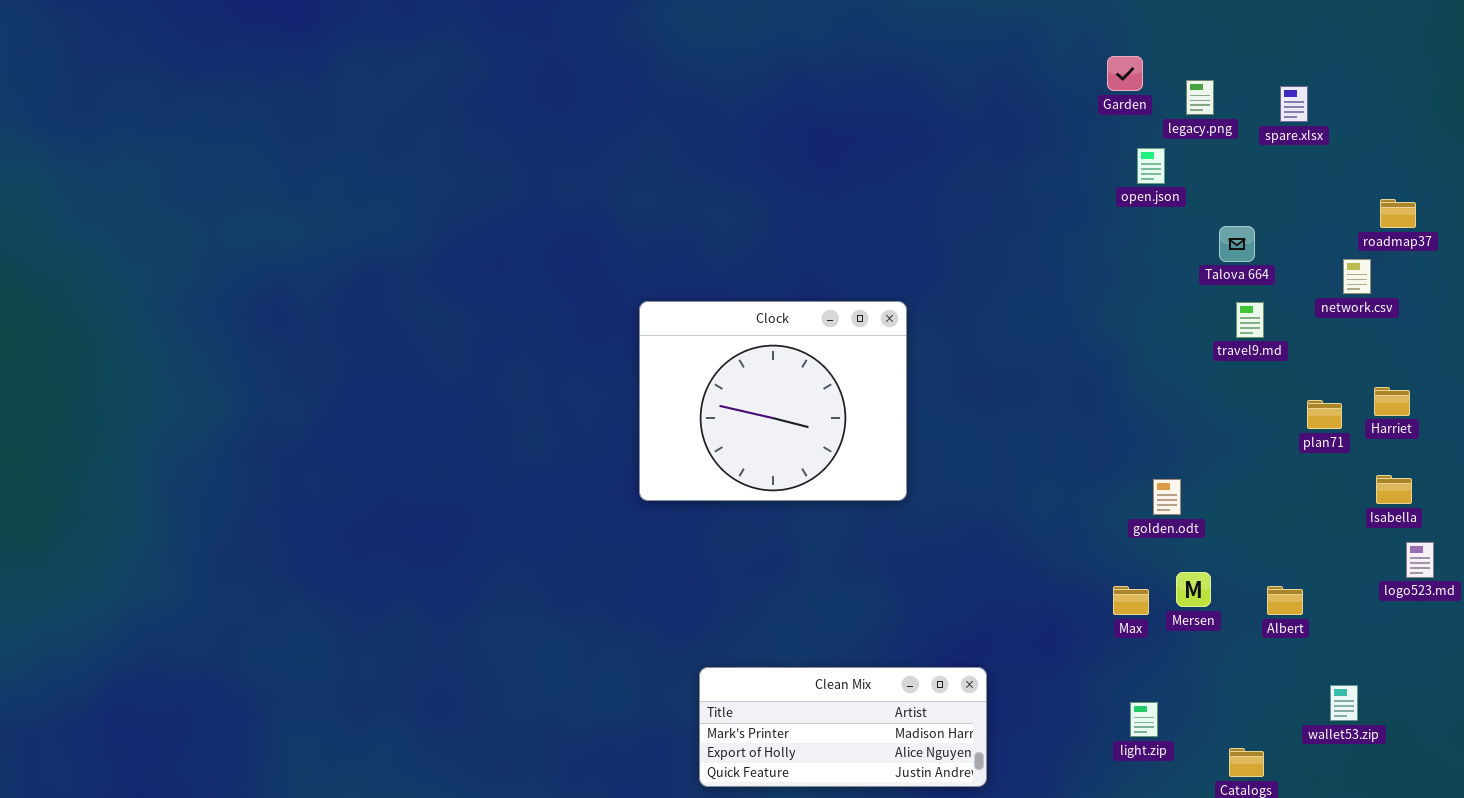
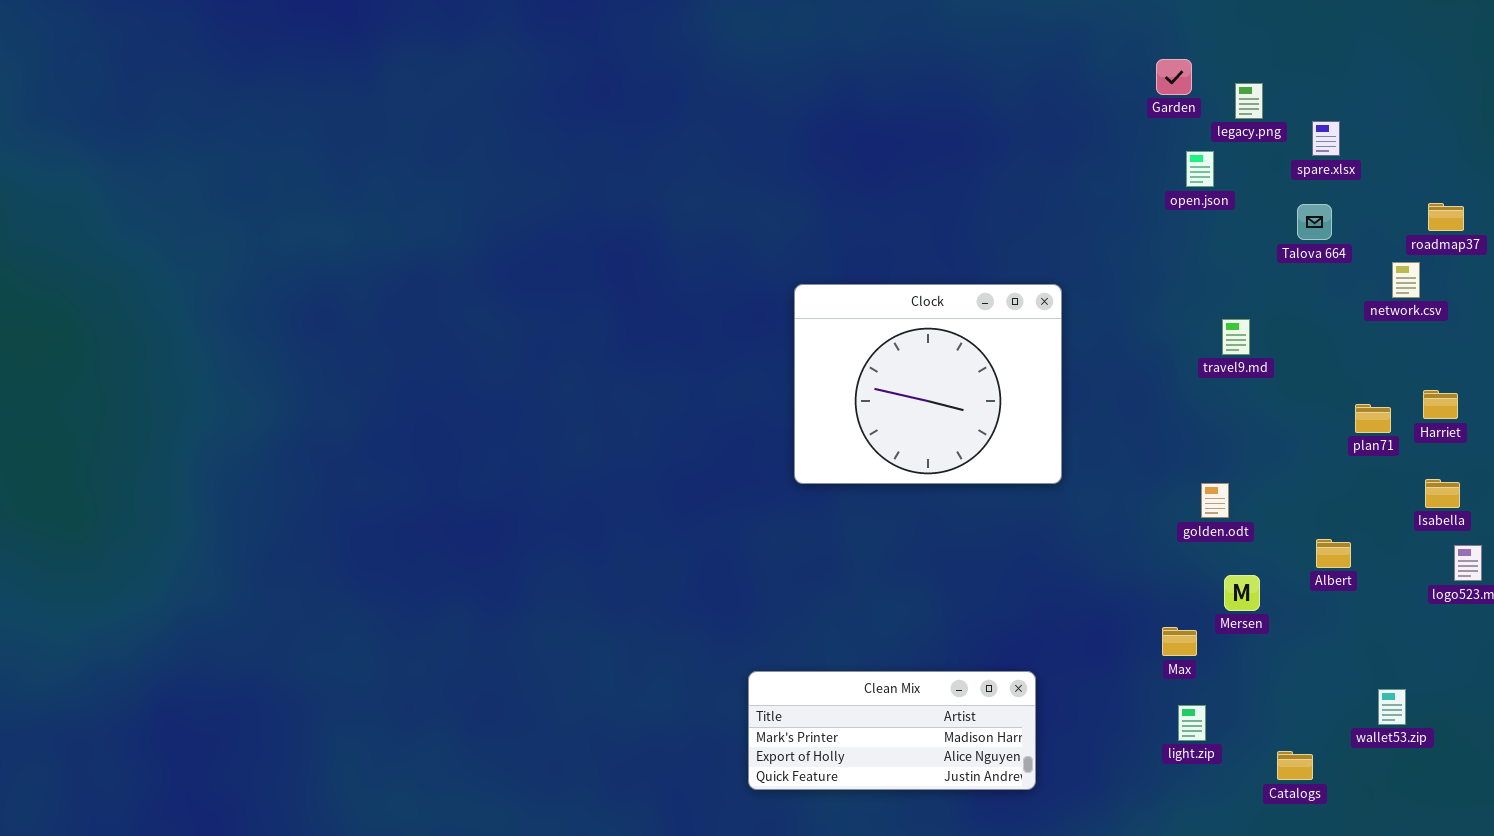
spare.xlsx: [1280,86,1308,122] -> [1312,121,1340,156], moved
Talova 664: [1219,226,1255,262] -> [1297,204,1332,240], moved
Clock: [639,301,907,501] -> [794,284,1062,484], moved
travel9.md: [1236,302,1264,338] -> [1222,319,1250,355], moved
Max: [1113,586,1149,615] -> [1162,627,1197,656], moved
Albert: [1267,586,1303,615] -> [1316,539,1351,568], moved

